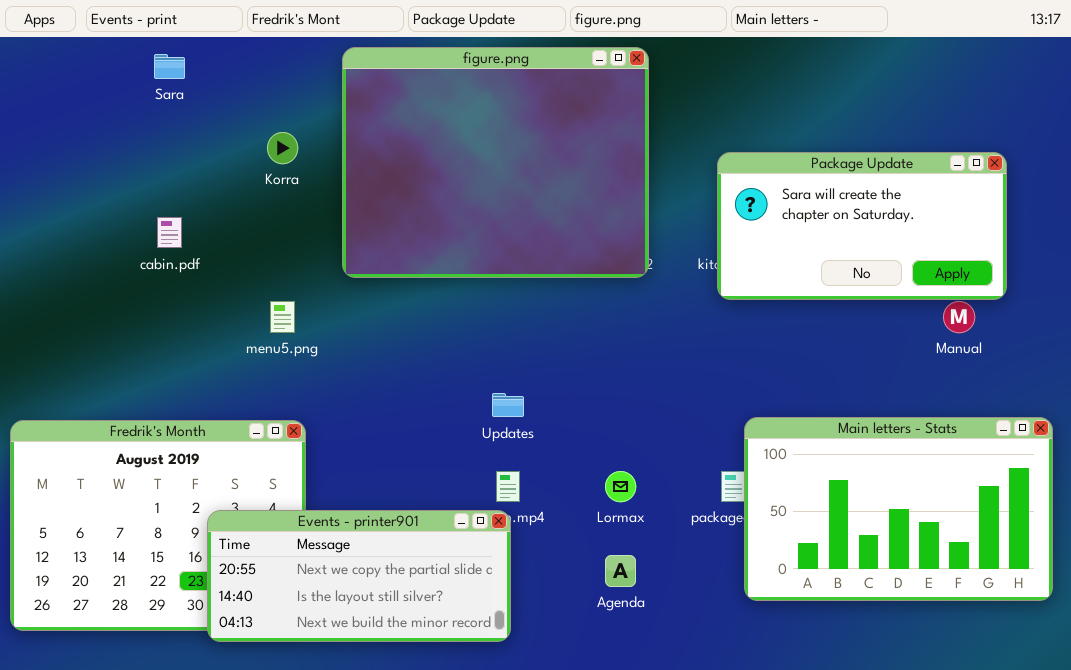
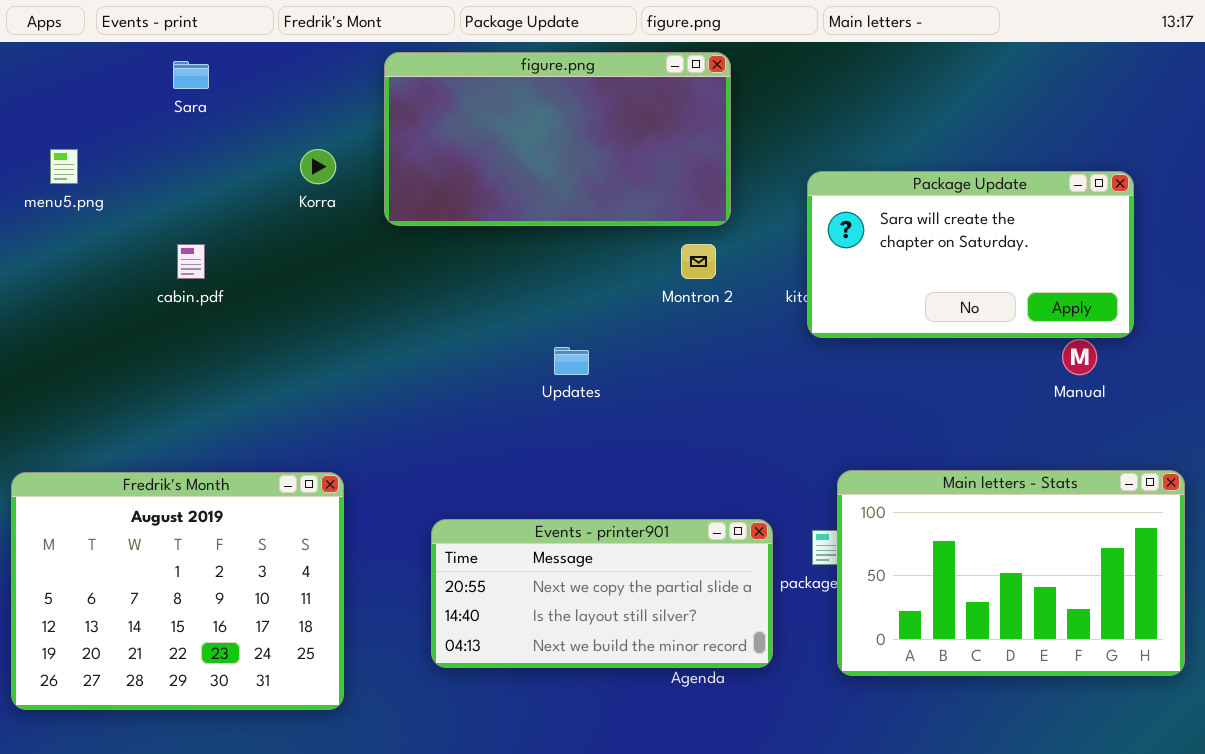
figure.png: [342,47,649,278] -> [384,52,731,226], resized
menu5.png: [270,301,295,333] -> [50,149,78,184], moved
Updates: [492,393,524,417] -> [554,347,589,375], moved
Events - printer901: [207,510,511,642] -> [431,519,773,668], moved

